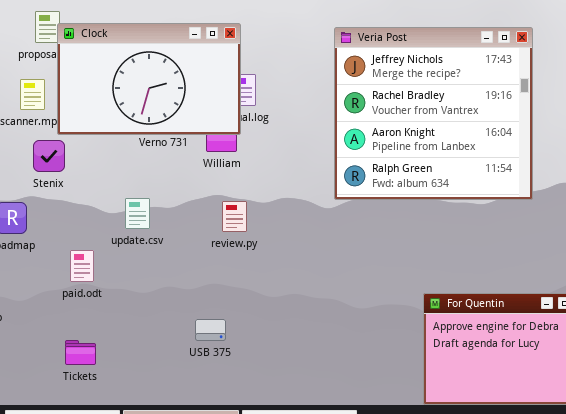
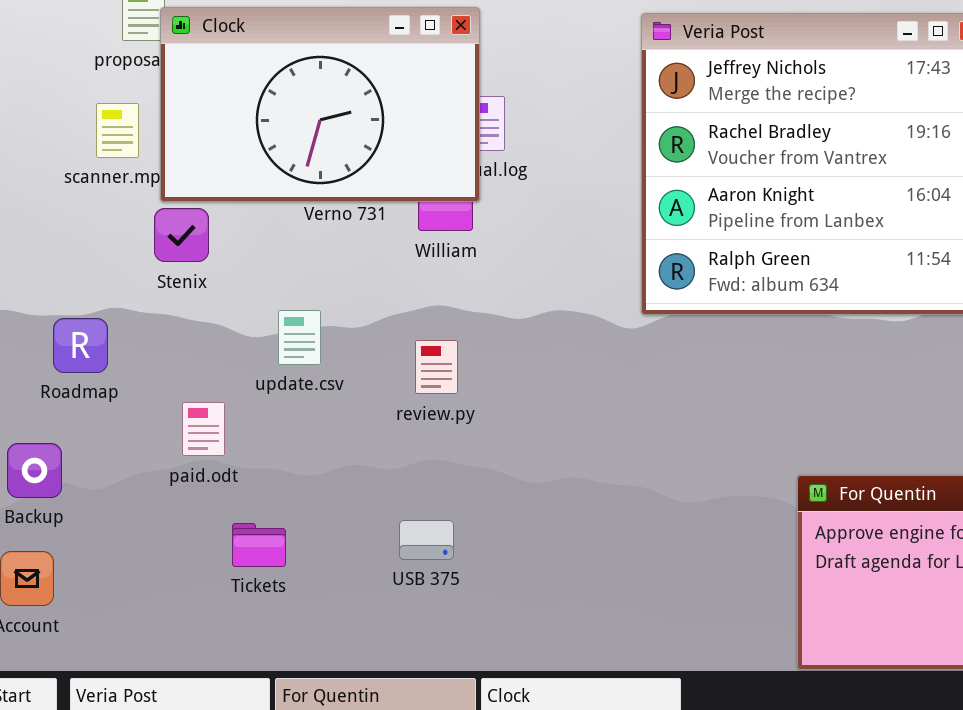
Stenix: [33,140,65,172] -> [154,208,209,262], moved
review.py: [222,201,247,232] -> [415,340,458,394], moved
Tickets: [65,340,96,365] -> [232,523,286,567], moved

